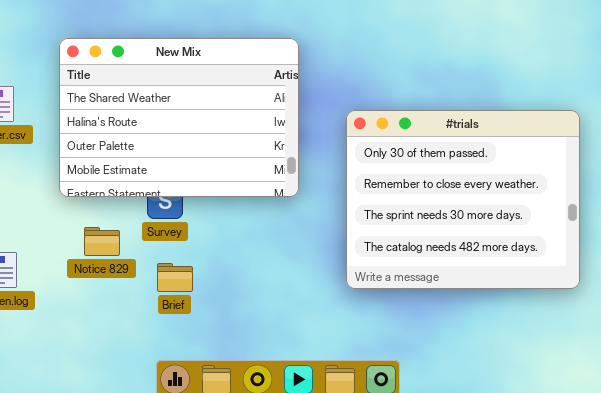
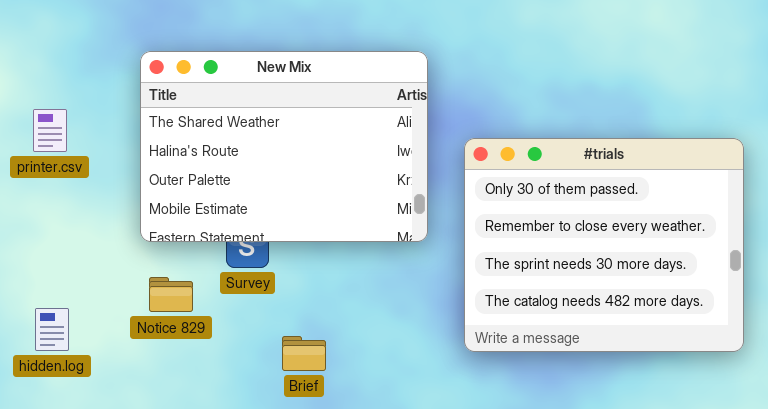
New Mix: [59,38,299,197] -> [140,51,428,242], moved
Brief: [157,263,193,292] -> [282,336,326,371], moved

